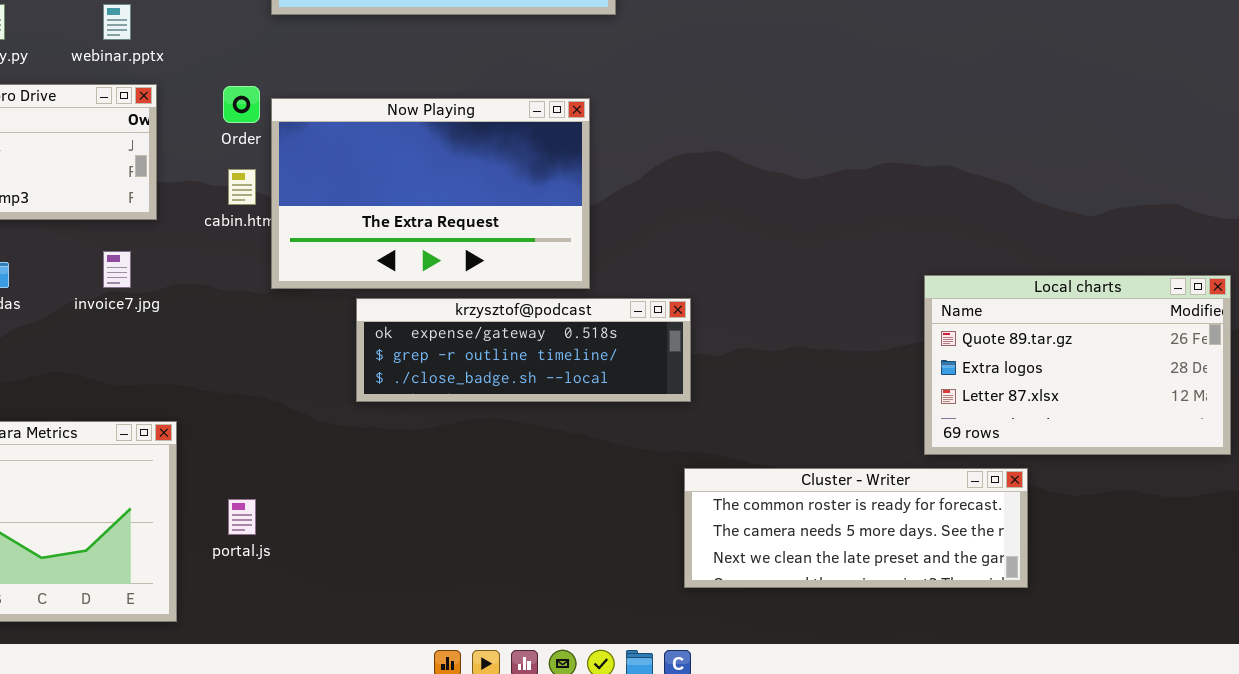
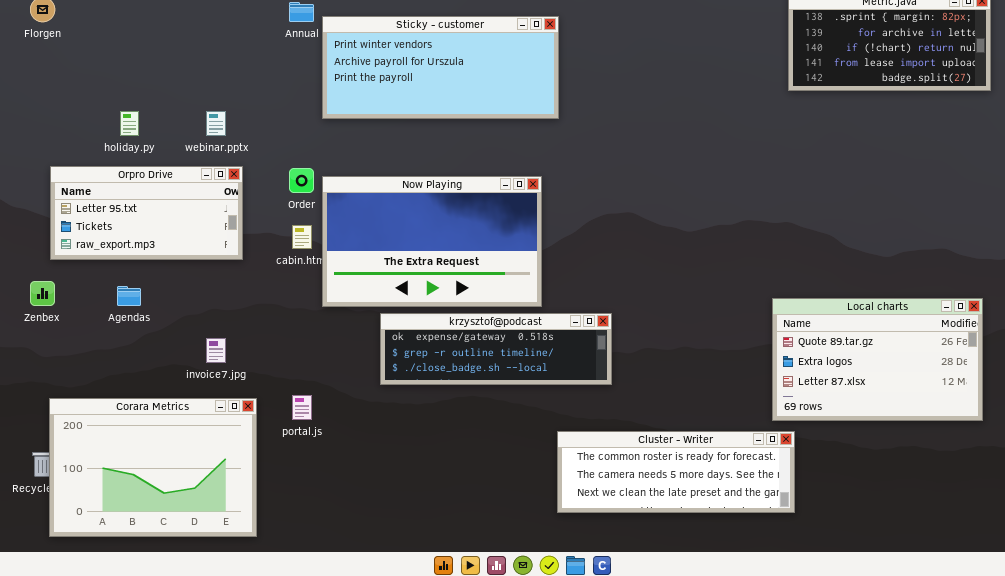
invoice7.jpg: [103,251,131,288] -> [206,338,226,363], moved
Cluster - Writer: [684,468,1028,588] -> [557,431,795,513], moved
portal.js: [228,499,256,535] -> [292,395,312,420], moved

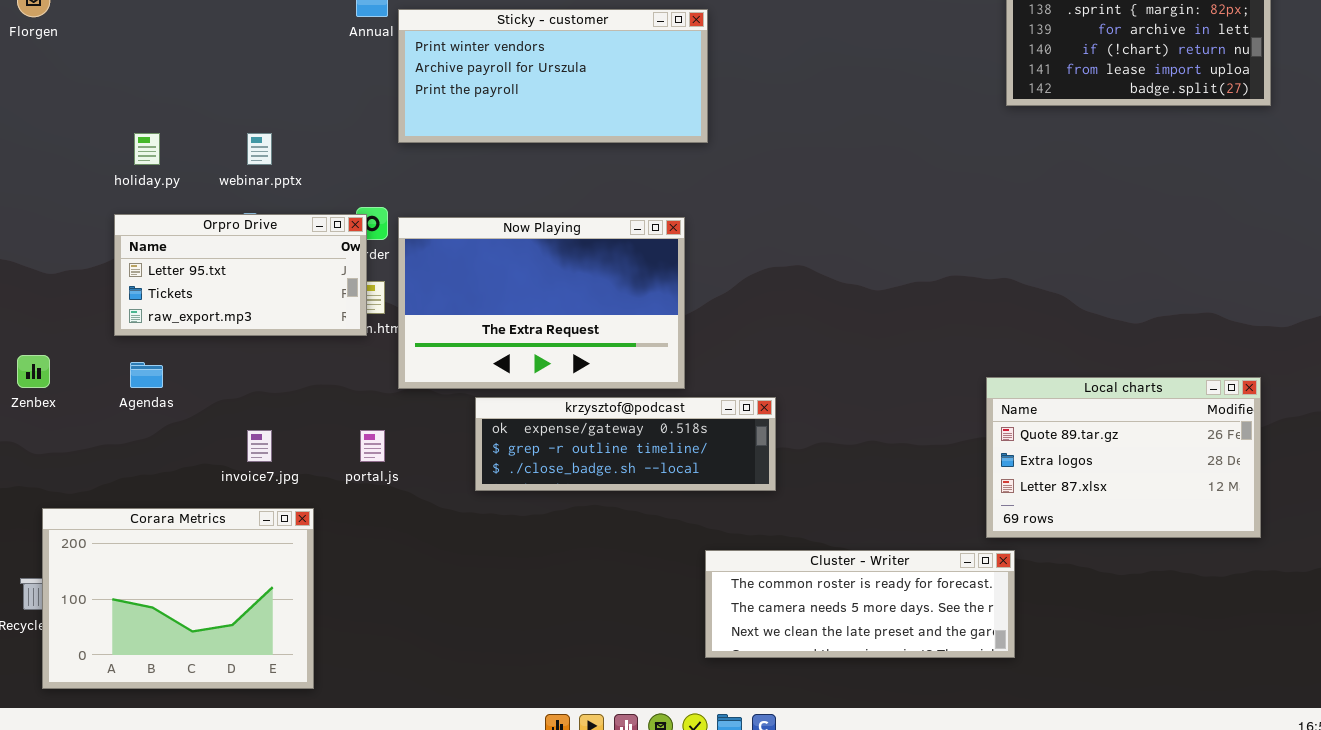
Orpro Drive: [50,166,243,260] -> [114,214,367,336], moved
portal.js: [292,395,312,420] -> [360,430,385,462], moved

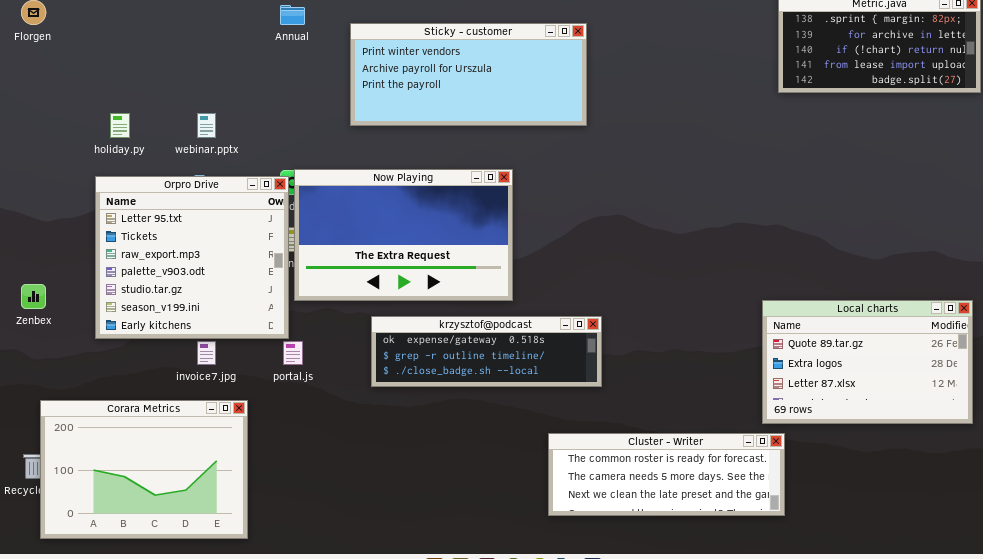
Sticky - customer: [398,9,708,143] -> [350,23,587,126], moved
Orpro Drive: [114,214,367,336] -> [95,176,289,339], resized
Now Playing: [398,217,685,389] -> [294,169,513,301], moved

